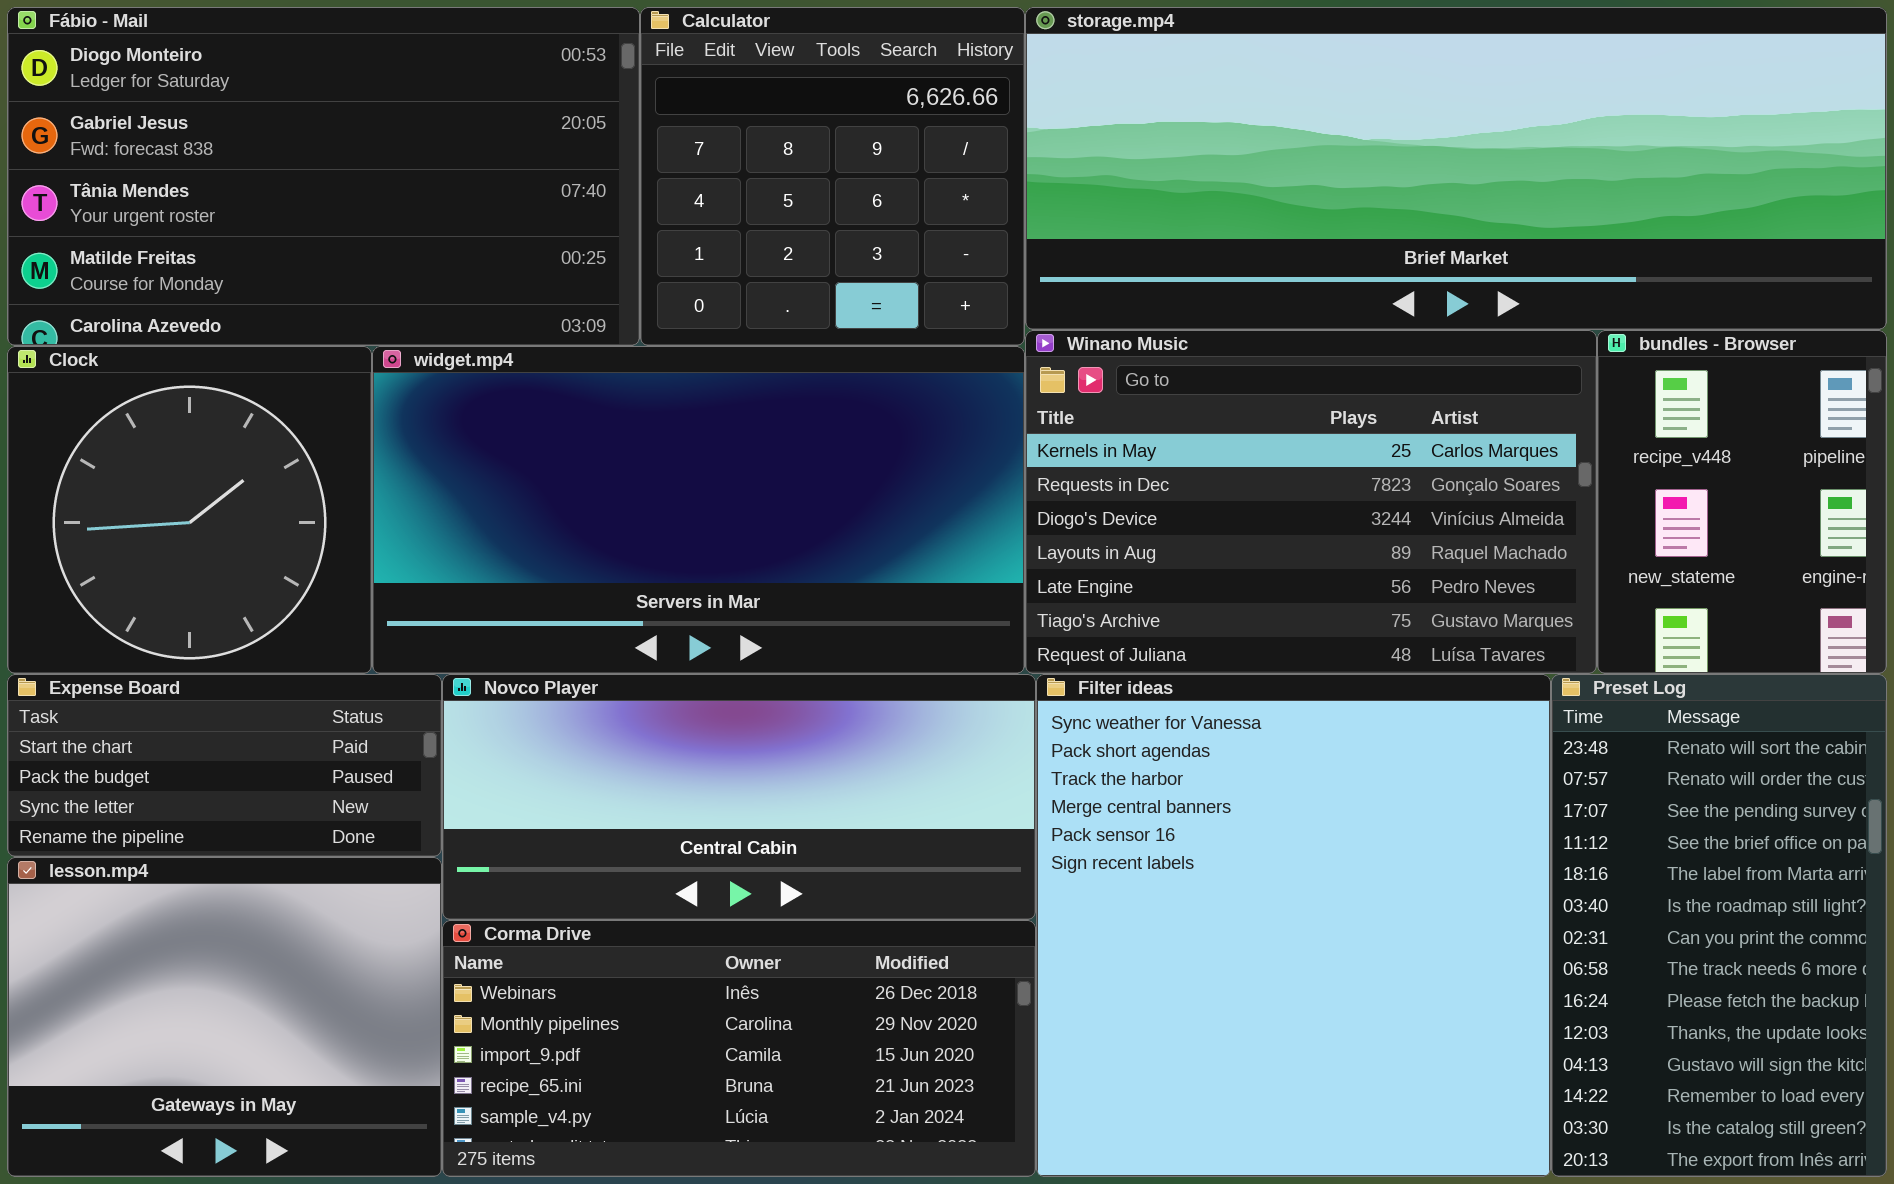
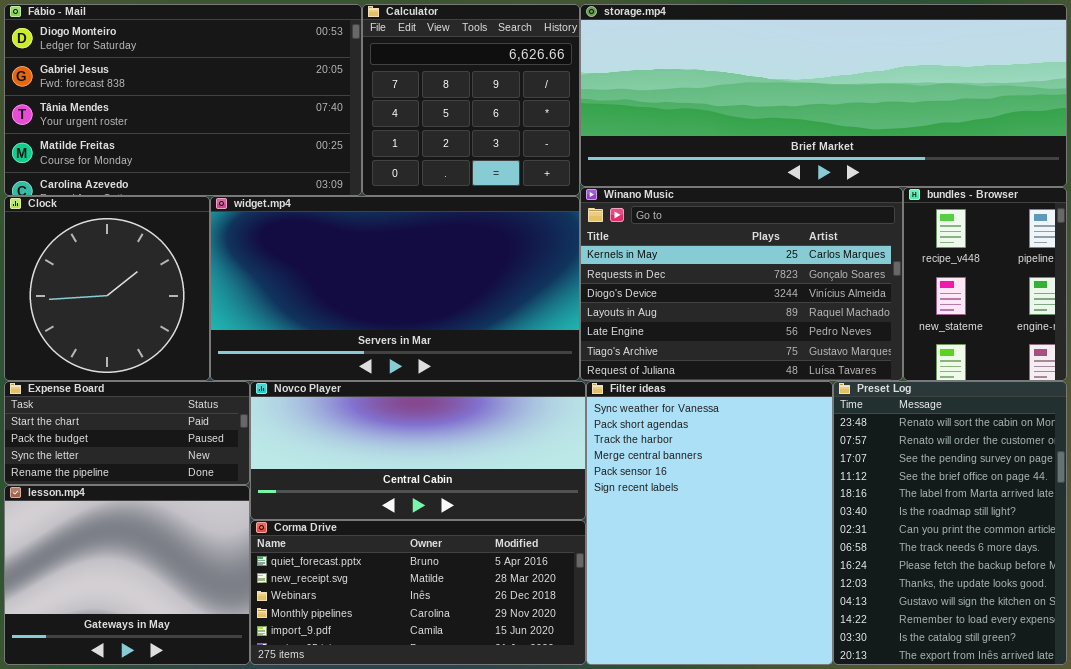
Filter ideas: [1036,674,1551,1177] -> [586,381,833,665], resized
Preset Log: [1551,674,1887,1177] -> [833,381,1067,665], resized
Corma Drive: [442,920,1036,1177] -> [250,520,586,665], scrolled up 2 rows

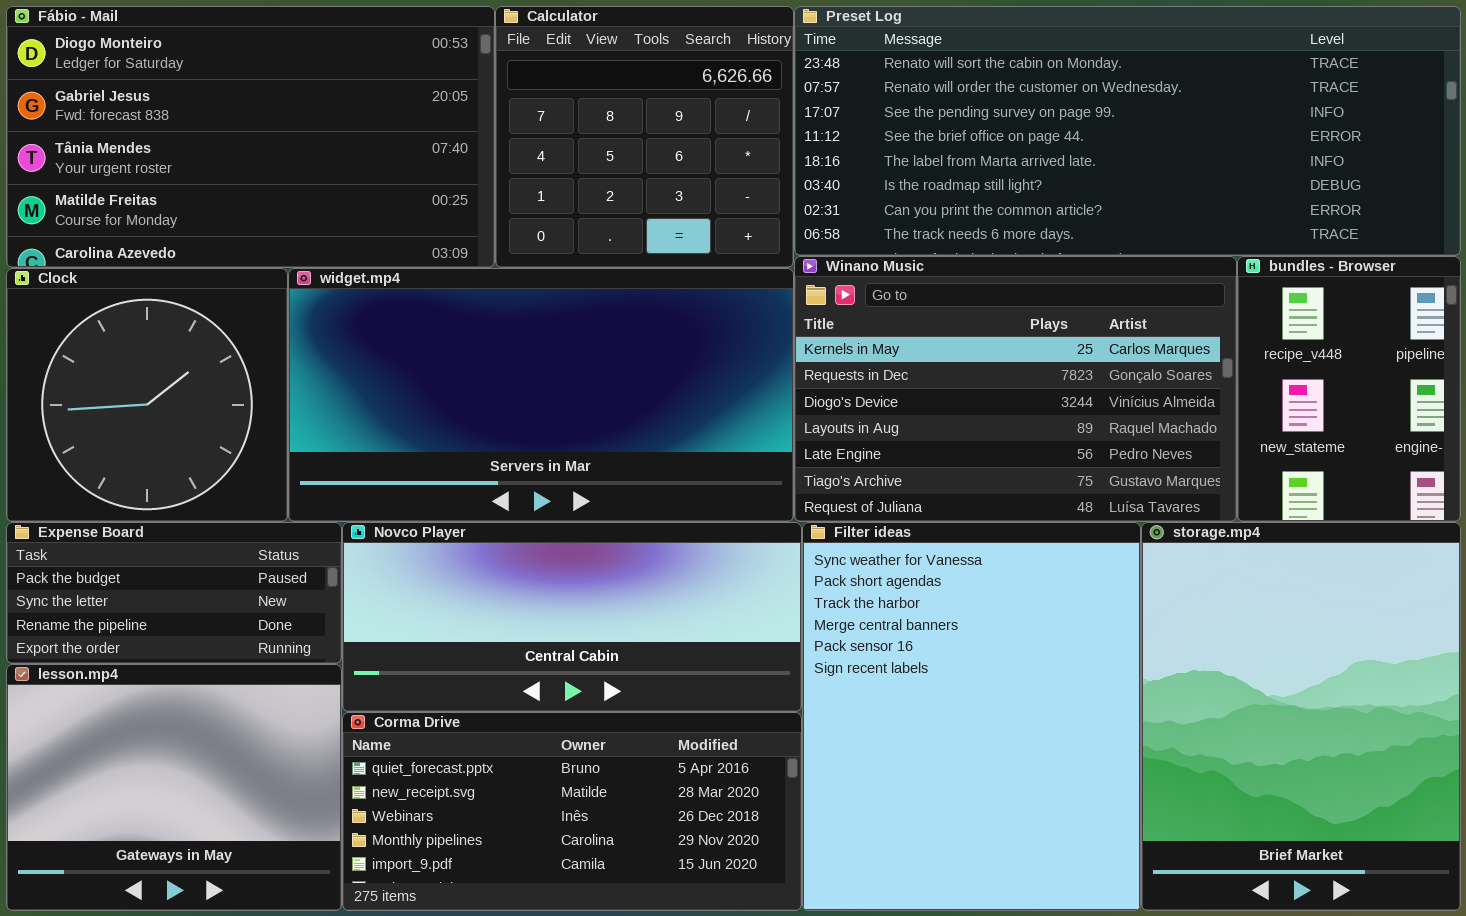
storage.mp4: [580,4,1067,187] -> [1141,522,1461,911], moved, resized
Expense Board: [4,381,250,485] -> [6,522,342,664], scrolled down 1 row
Preset Log: [833,381,1067,665] -> [794,6,1461,256], moved, resized

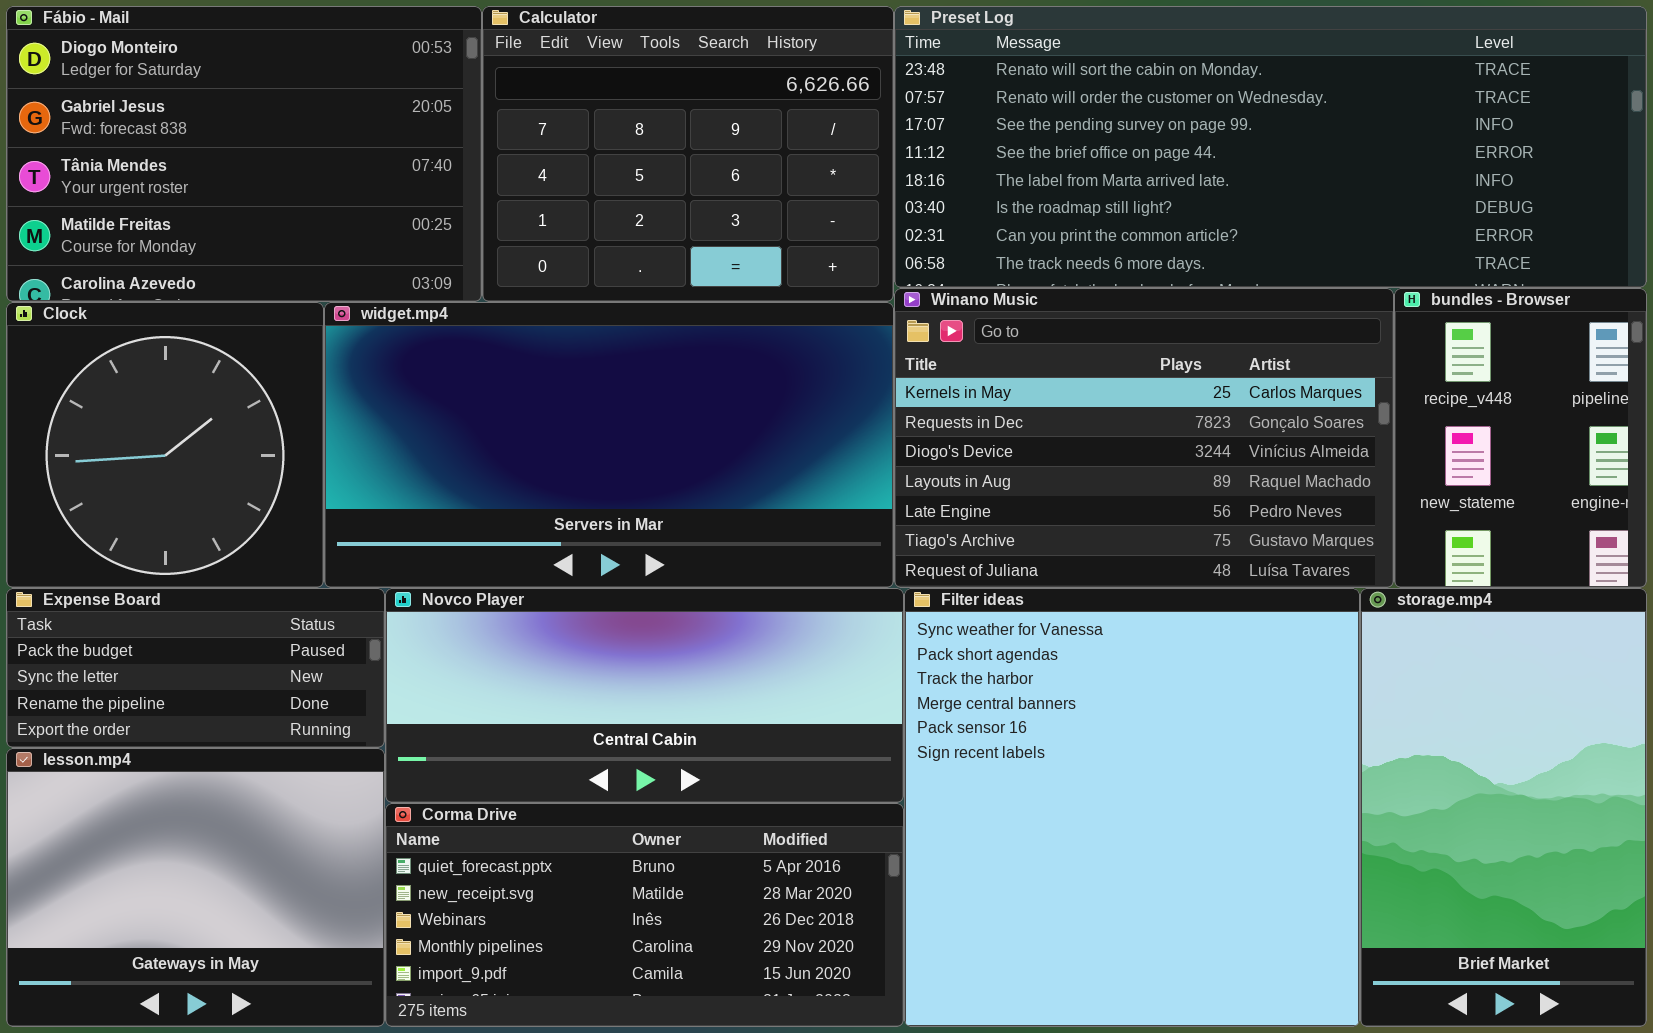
Fábio - Mail: [6,6,495,268] -> [6,6,482,302], resized
Calculator: [495,6,794,268] -> [482,6,894,302], resized
Filter ideas: [802,522,1141,911] -> [904,588,1360,1027], resized
storage.mp4: [1141,522,1461,911] -> [1360,588,1647,1027], resized

